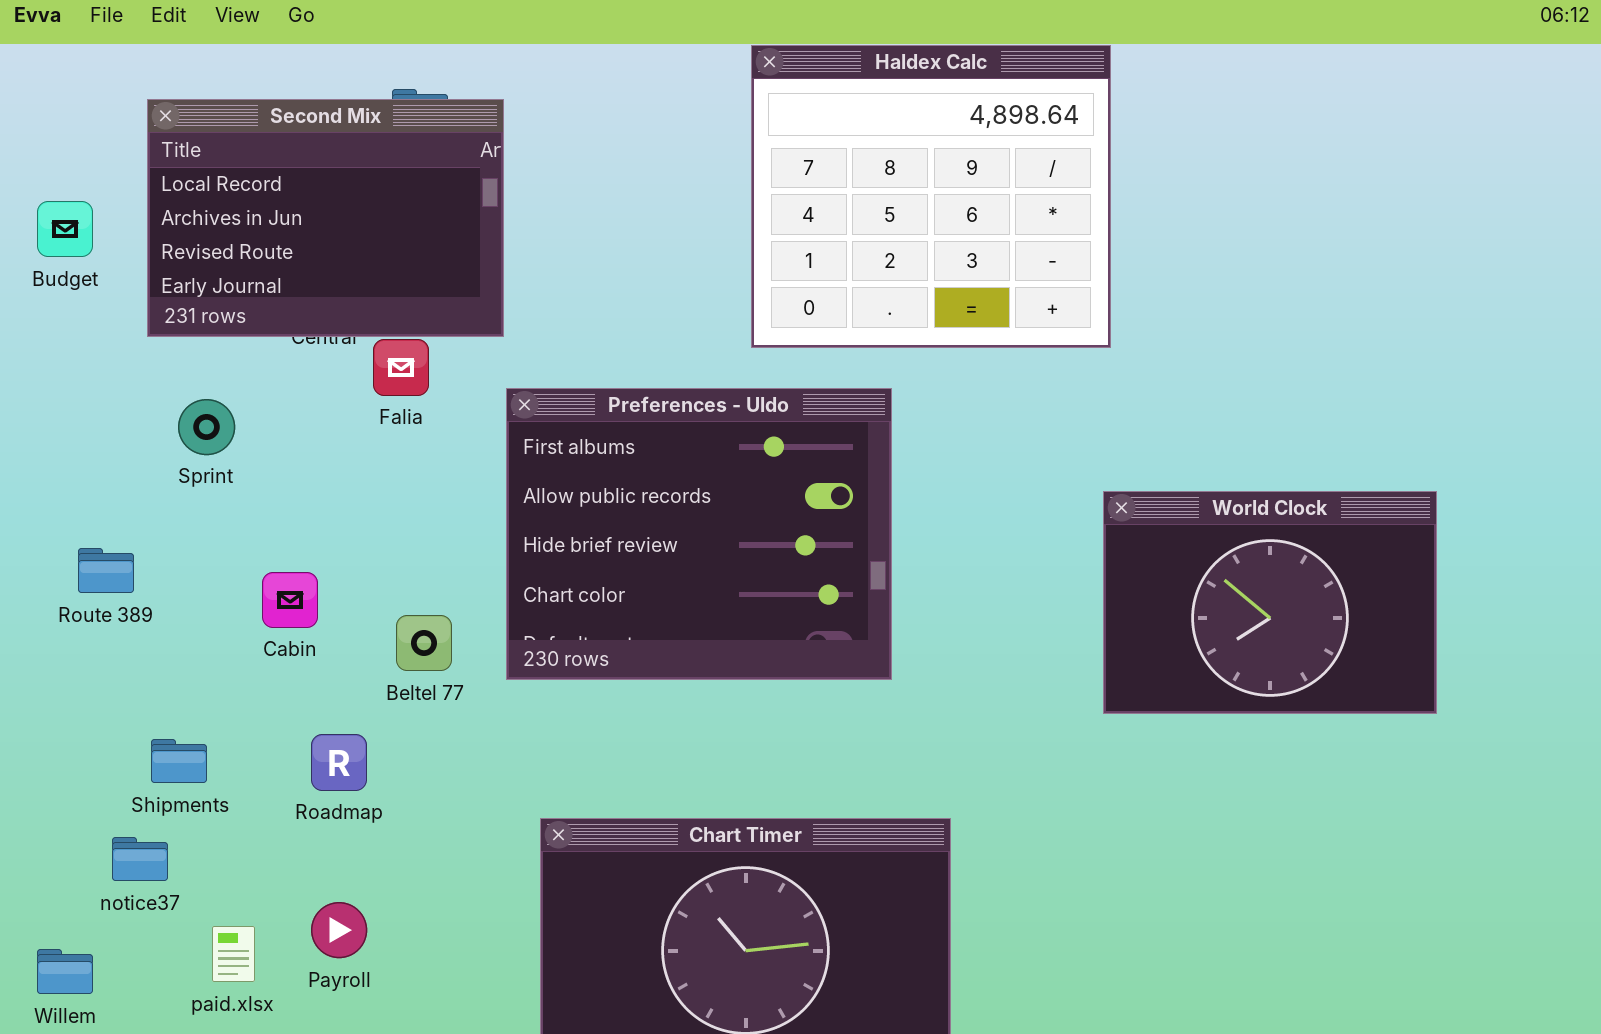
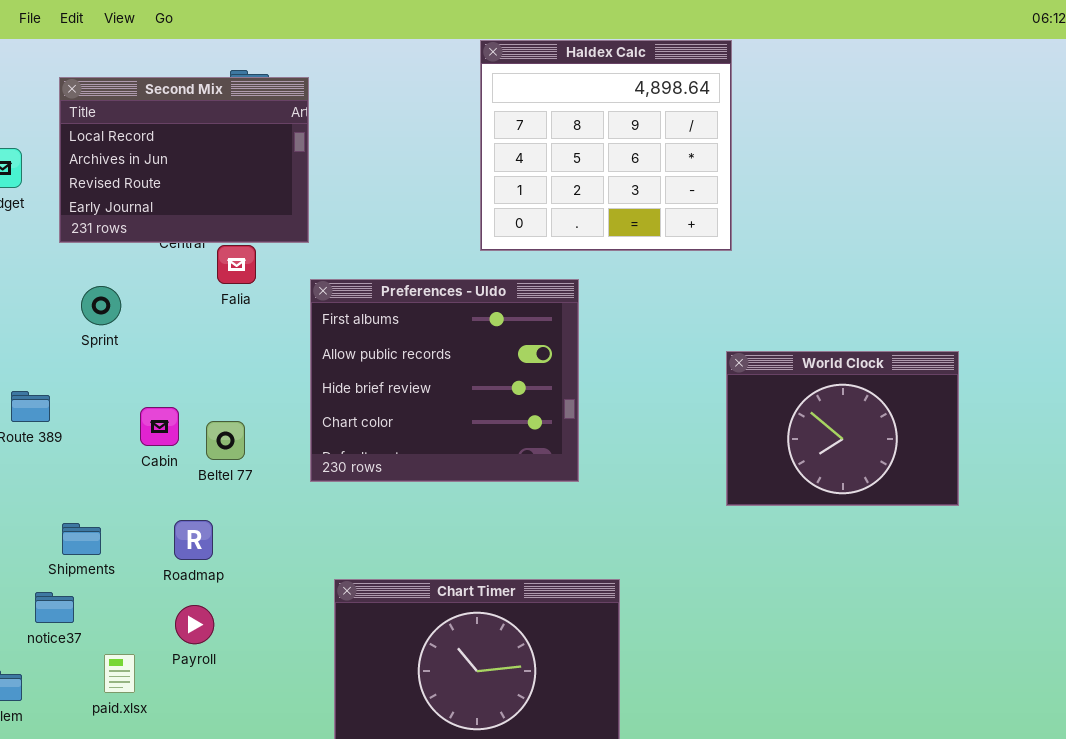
Beltel 77: [396,615,452,671] -> [206,421,245,460], moved
Payroll: [311,902,367,958] -> [175,605,214,644], moved

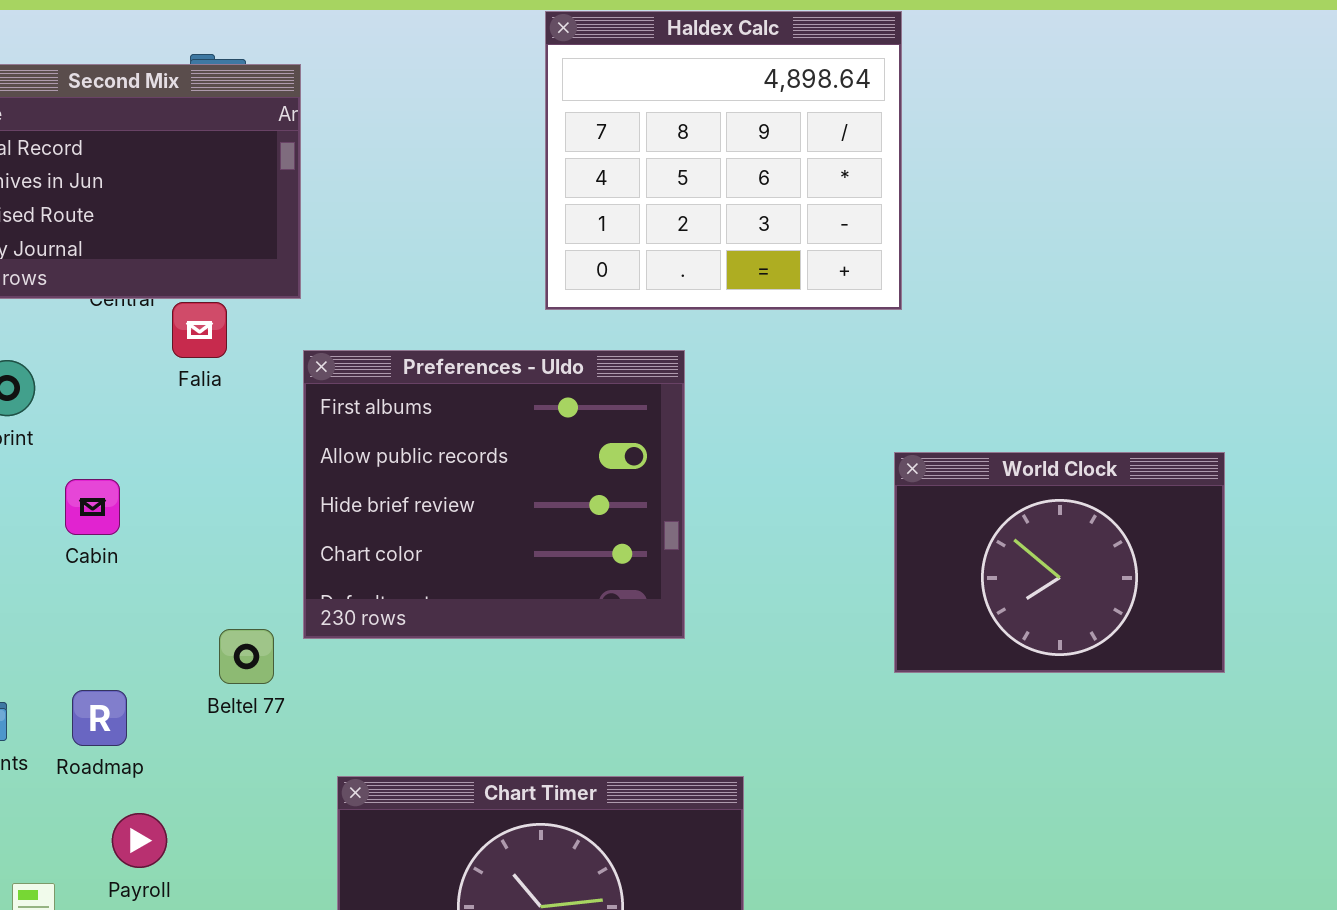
Cabin: [140,407,179,446] -> [65,479,120,535], moved
Beltel 77: [206,421,245,460] -> [219,629,274,684], moved
Roadmap: [174,520,213,560] -> [72,690,127,746], moved

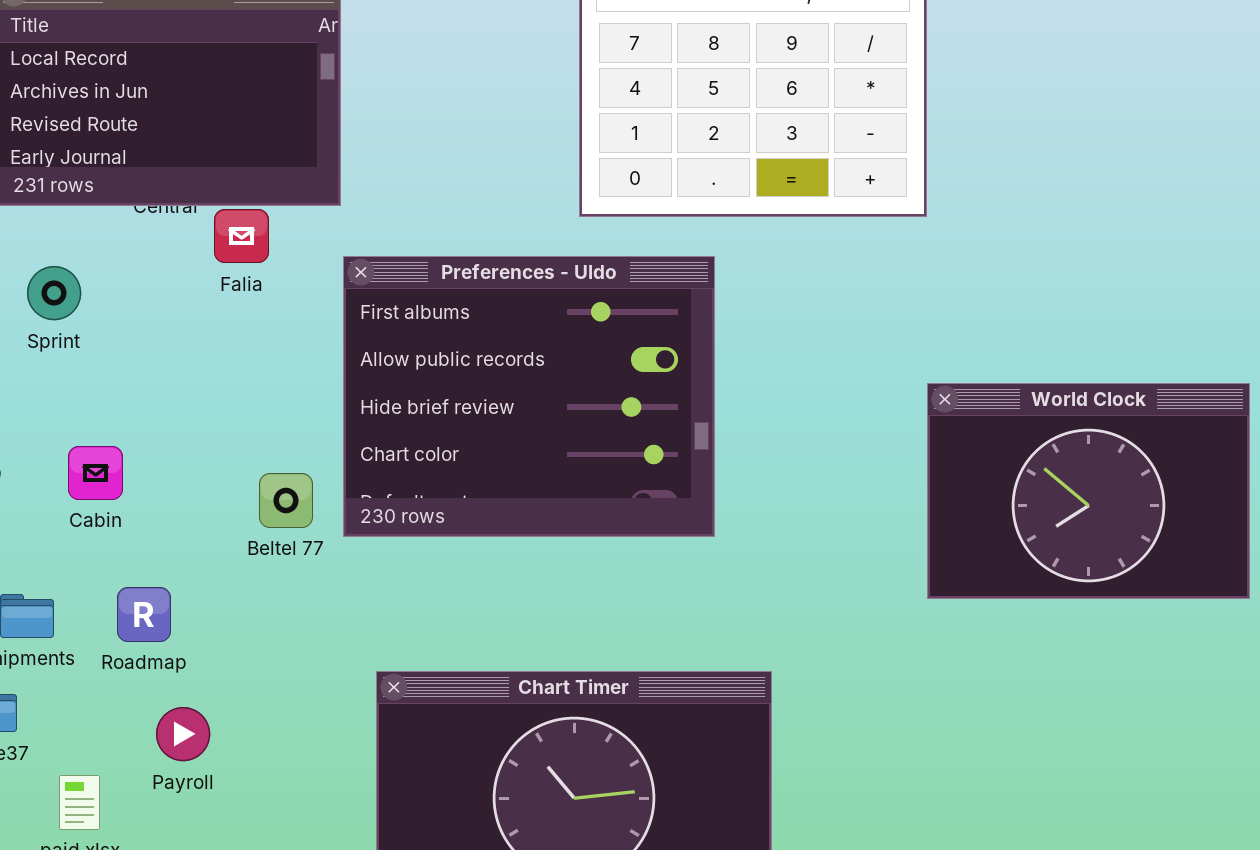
World Clock: [894,452,1225,673] -> [927,383,1250,599], moved
Cabin: [65,479,120,535] -> [68,446,123,500], moved
Beltel 77: [219,629,274,684] -> [259,473,313,528], moved

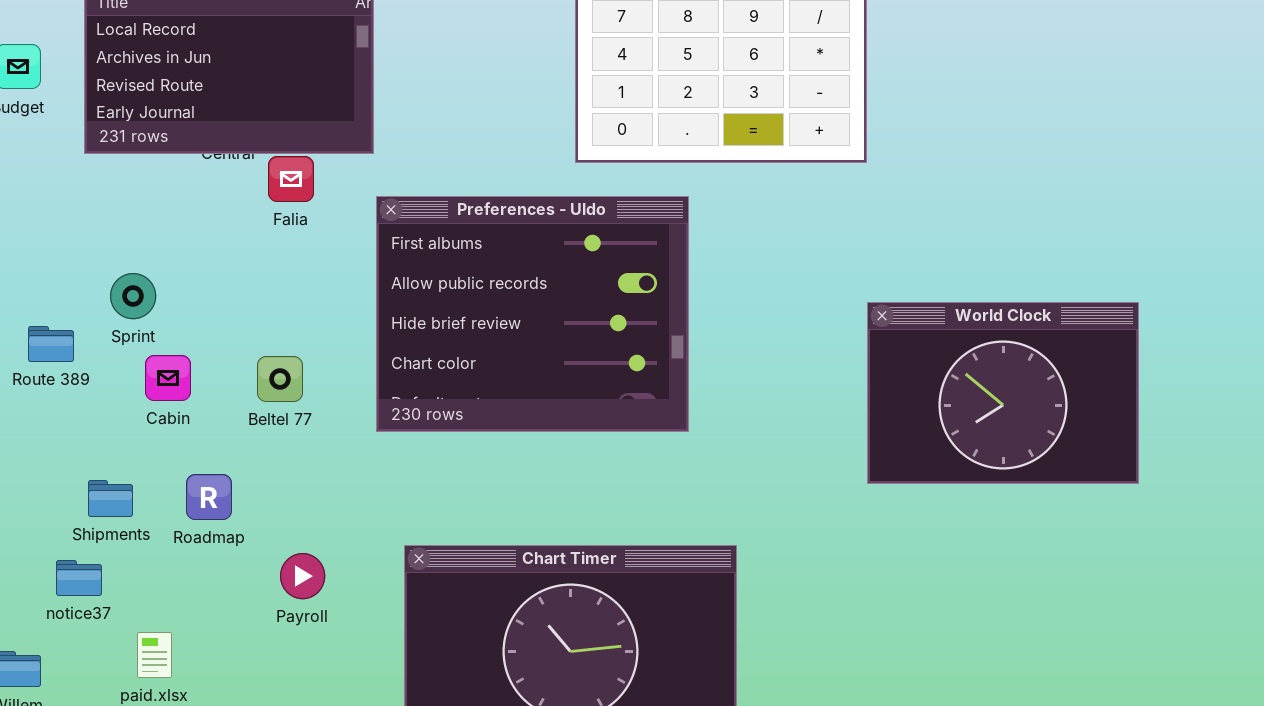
Sprint: [27,266,81,320] -> [110,273,156,319], moved
Beltel 77: [259,473,313,528] -> [257,356,303,402], moved
Payroll: [156,707,210,761] -> [280,553,325,599], moved

